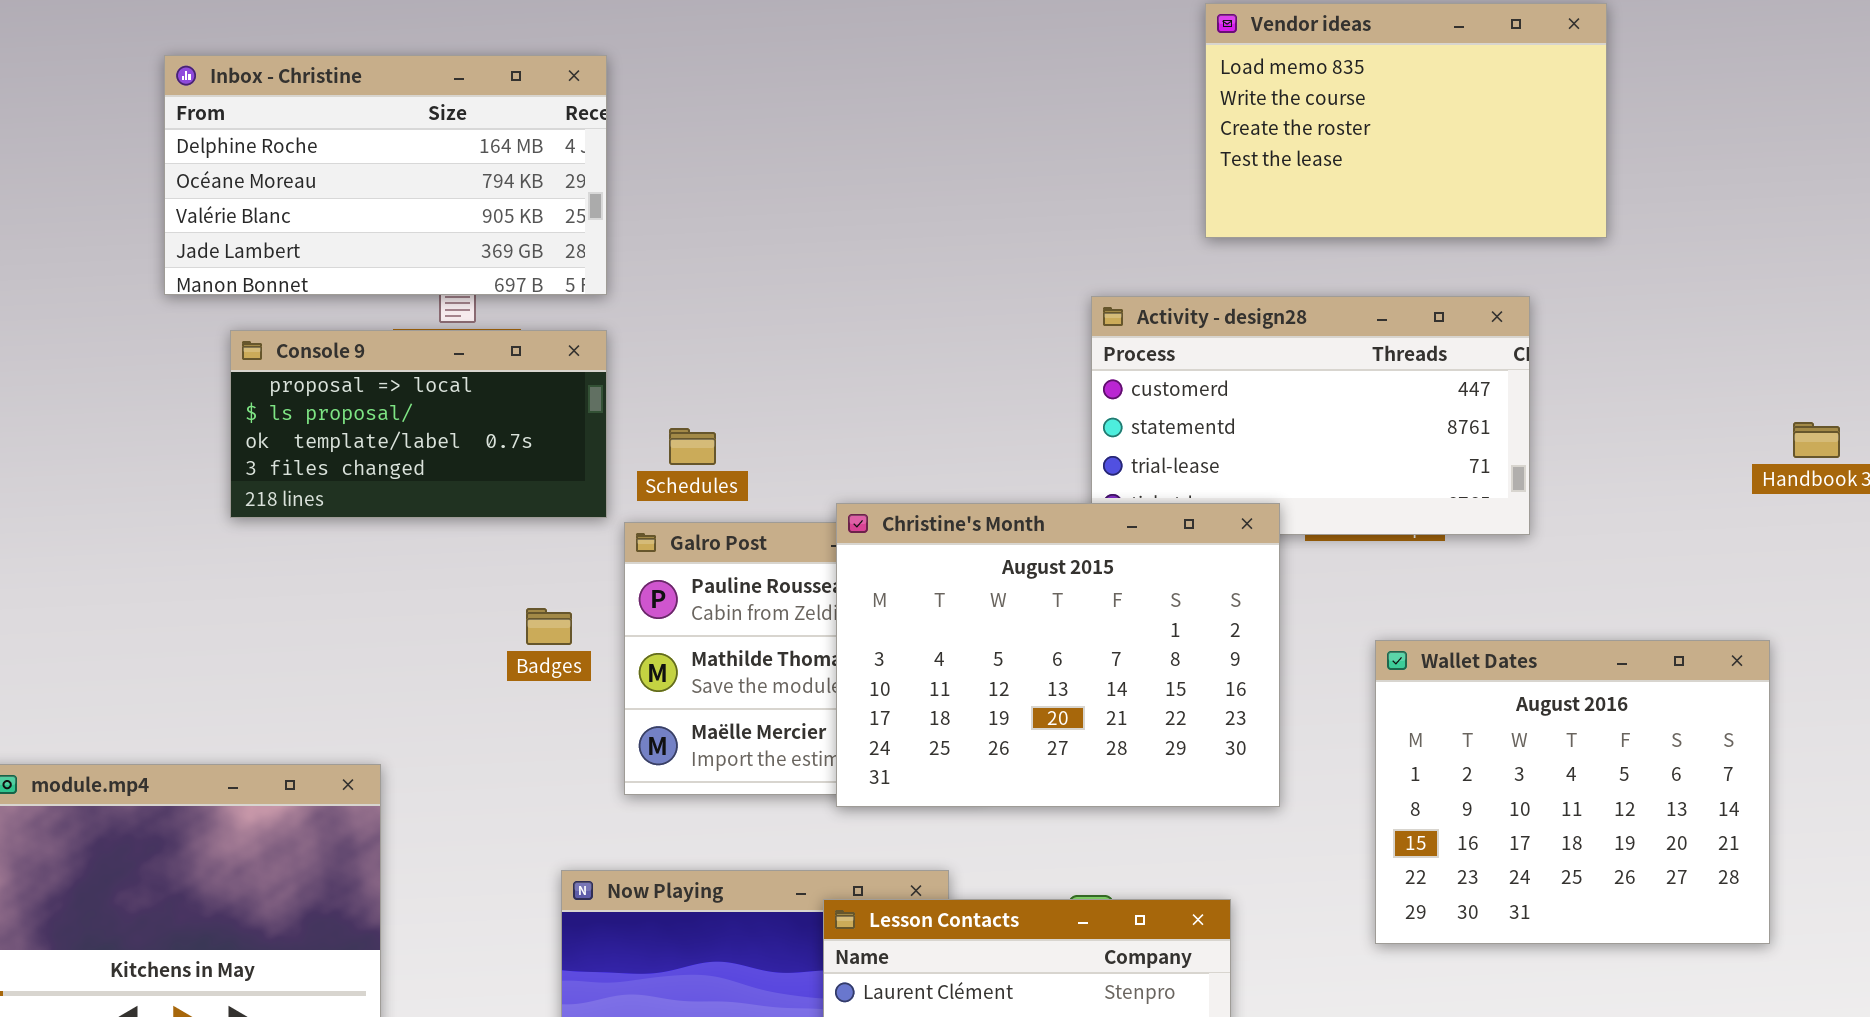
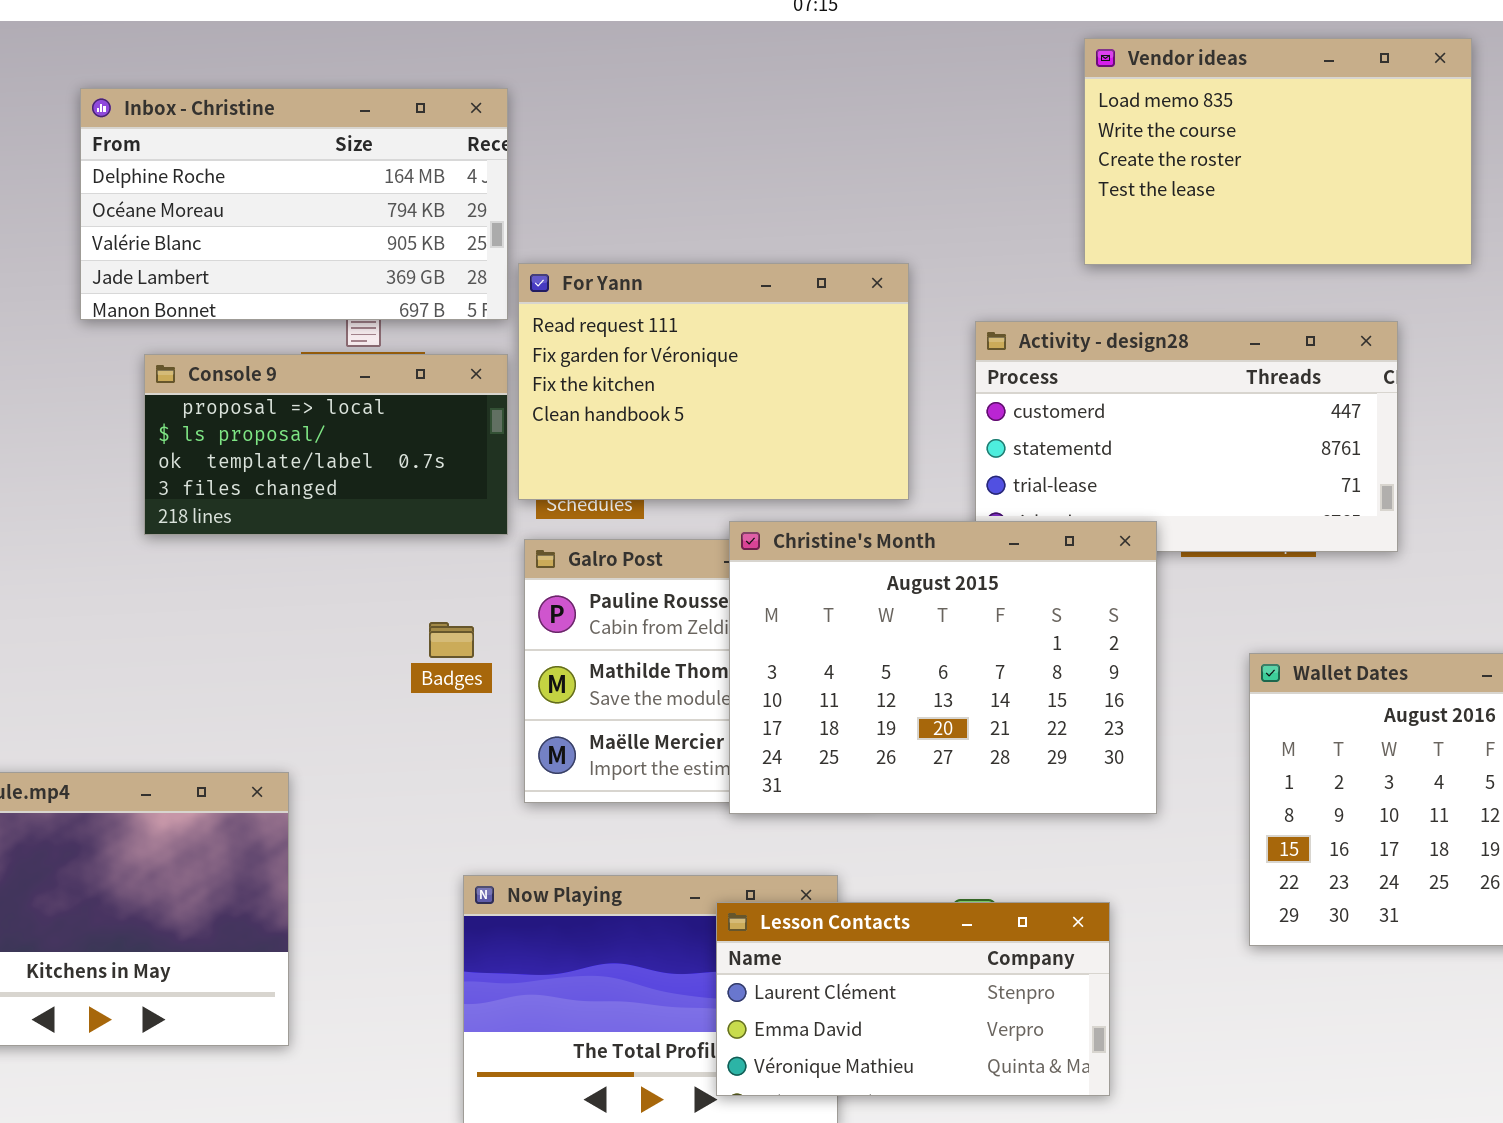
For Yann: none -> [518,263,909,500], opened

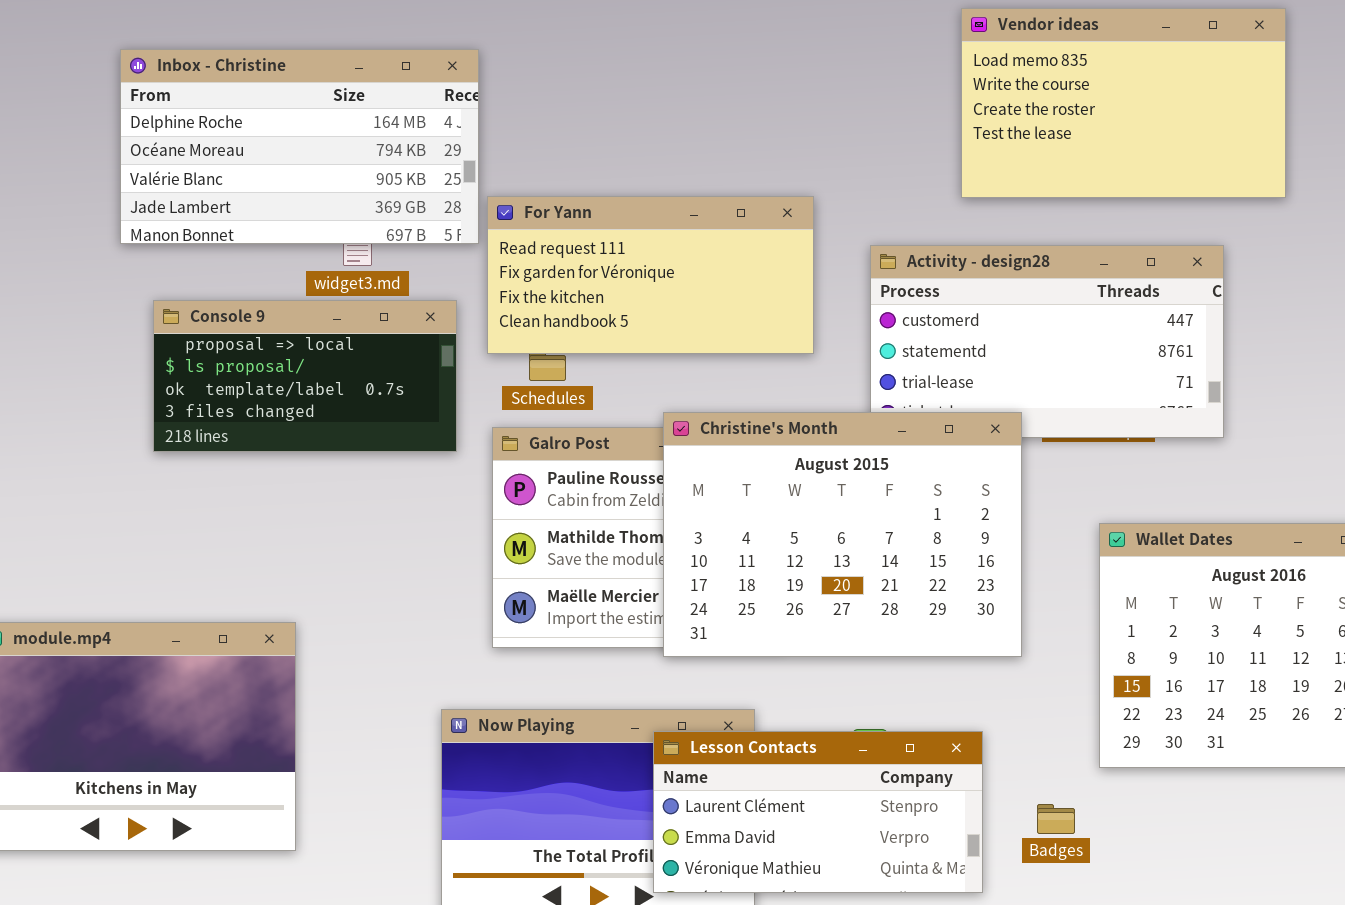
For Yann: [518,263,909,500] -> [487,196,814,354], resized
Console 9: [144,354,508,535] -> [153,300,457,452], moved
Badges: [429,622,474,658] -> [1037,804,1075,834], moved

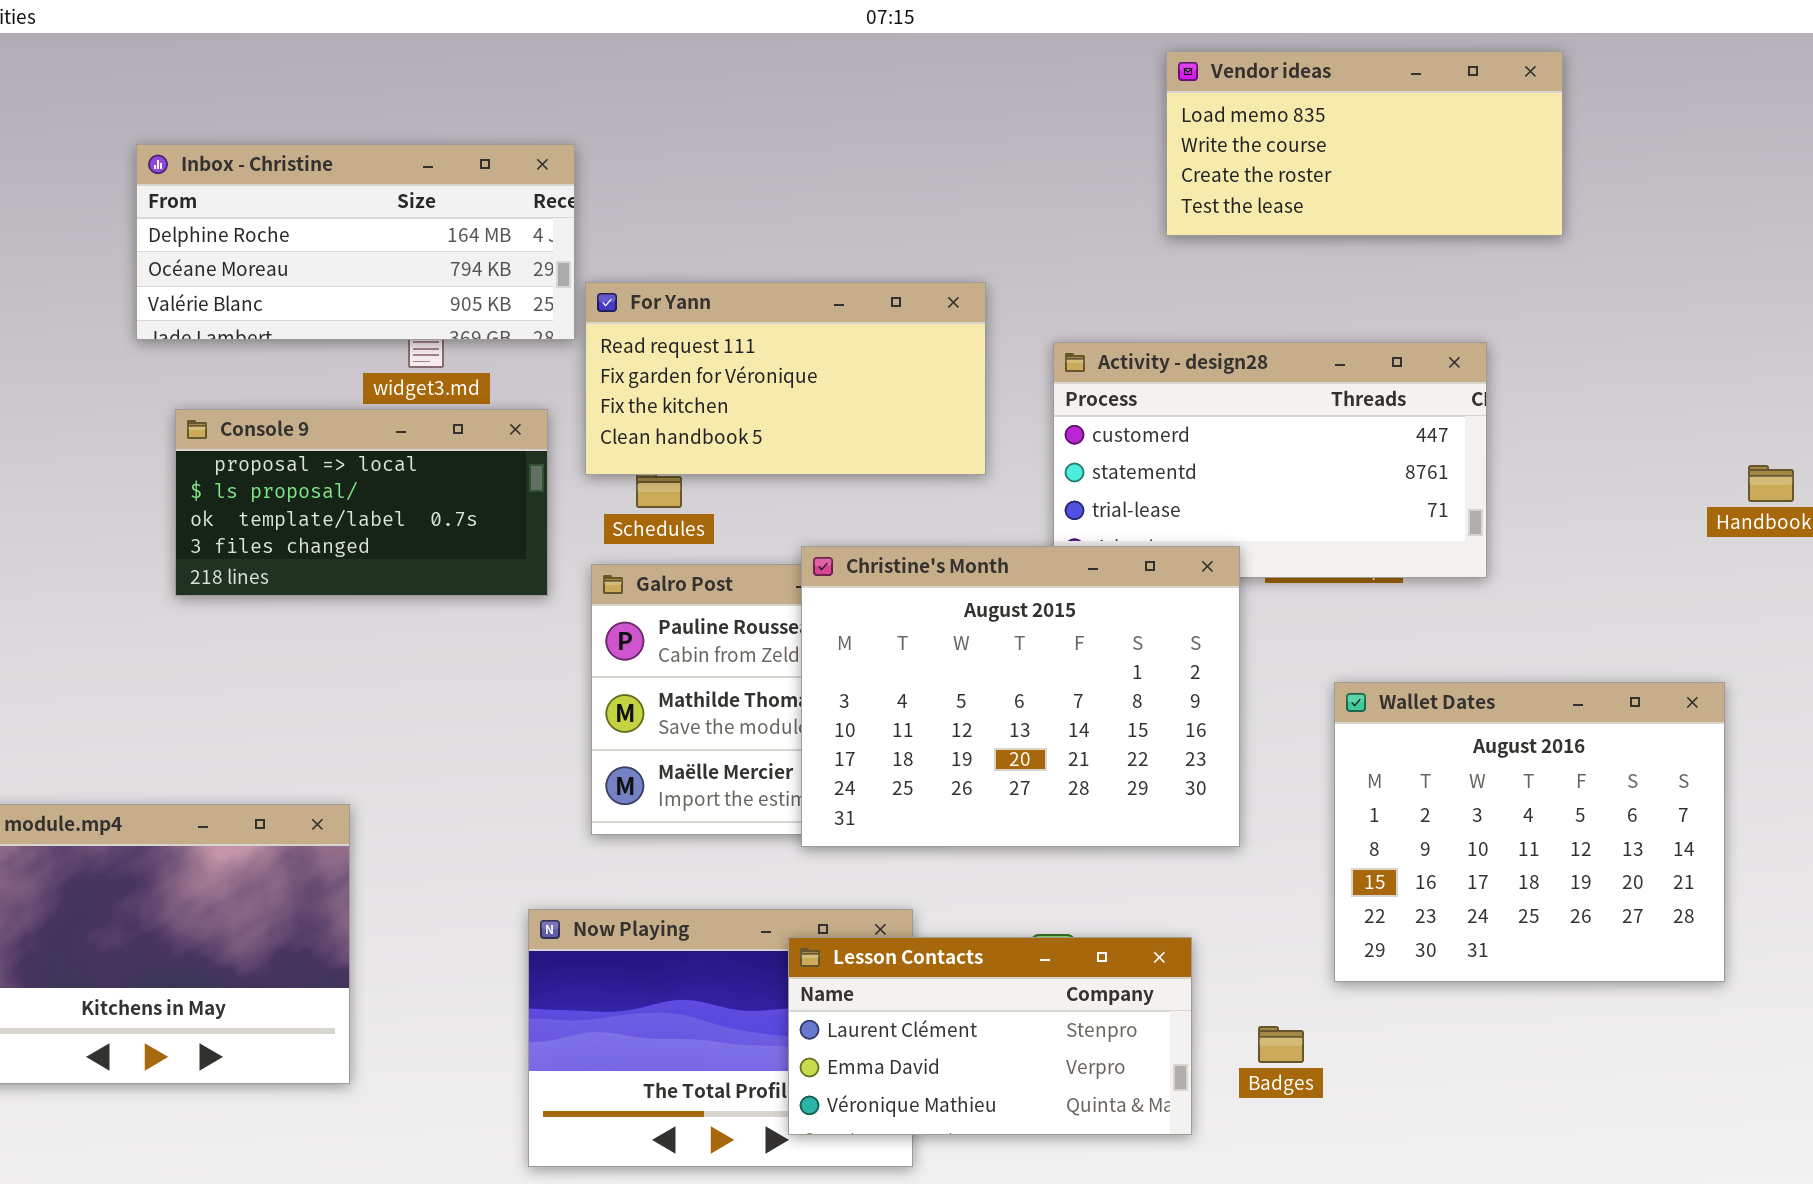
Vendor ideas: [961,8,1286,198] -> [1166,51,1563,236], resized
Inbox - Christine: [120,49,479,244] -> [136,144,575,340], resized

